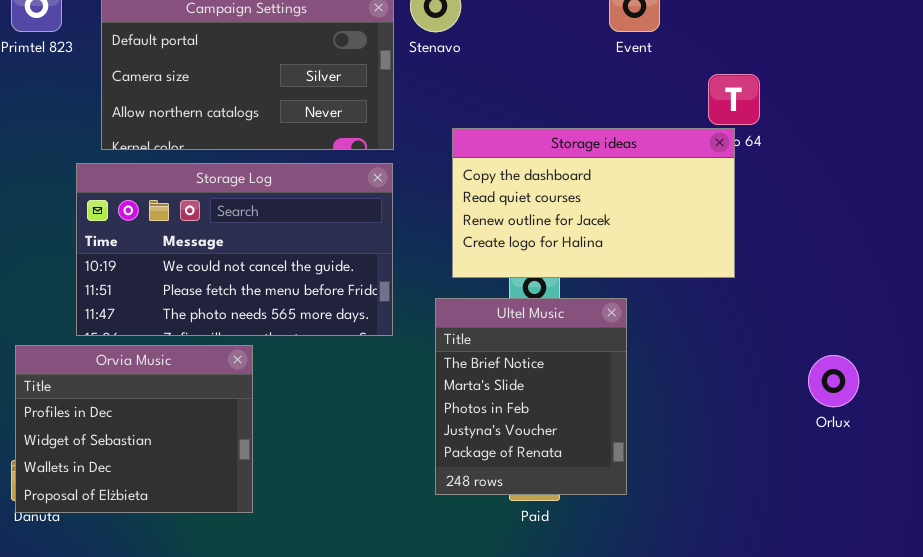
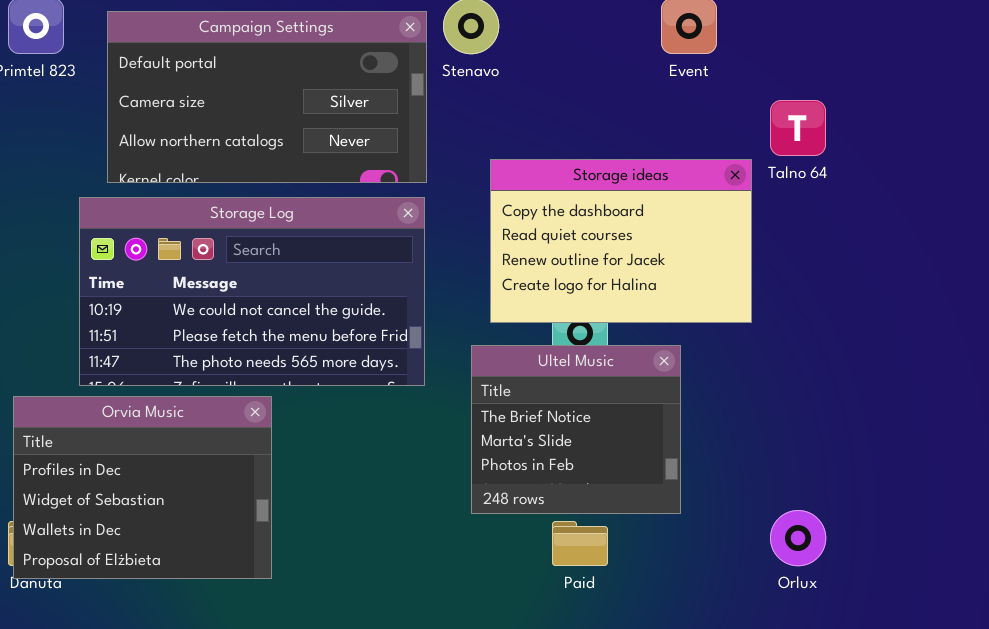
Storage ideas: [452,128,735,278] -> [490,159,752,323], resized
Ultel Music: [435,298,627,495] -> [471,345,681,514], resized
Orlux: [808,355,859,407] -> [770,510,826,566], moved

